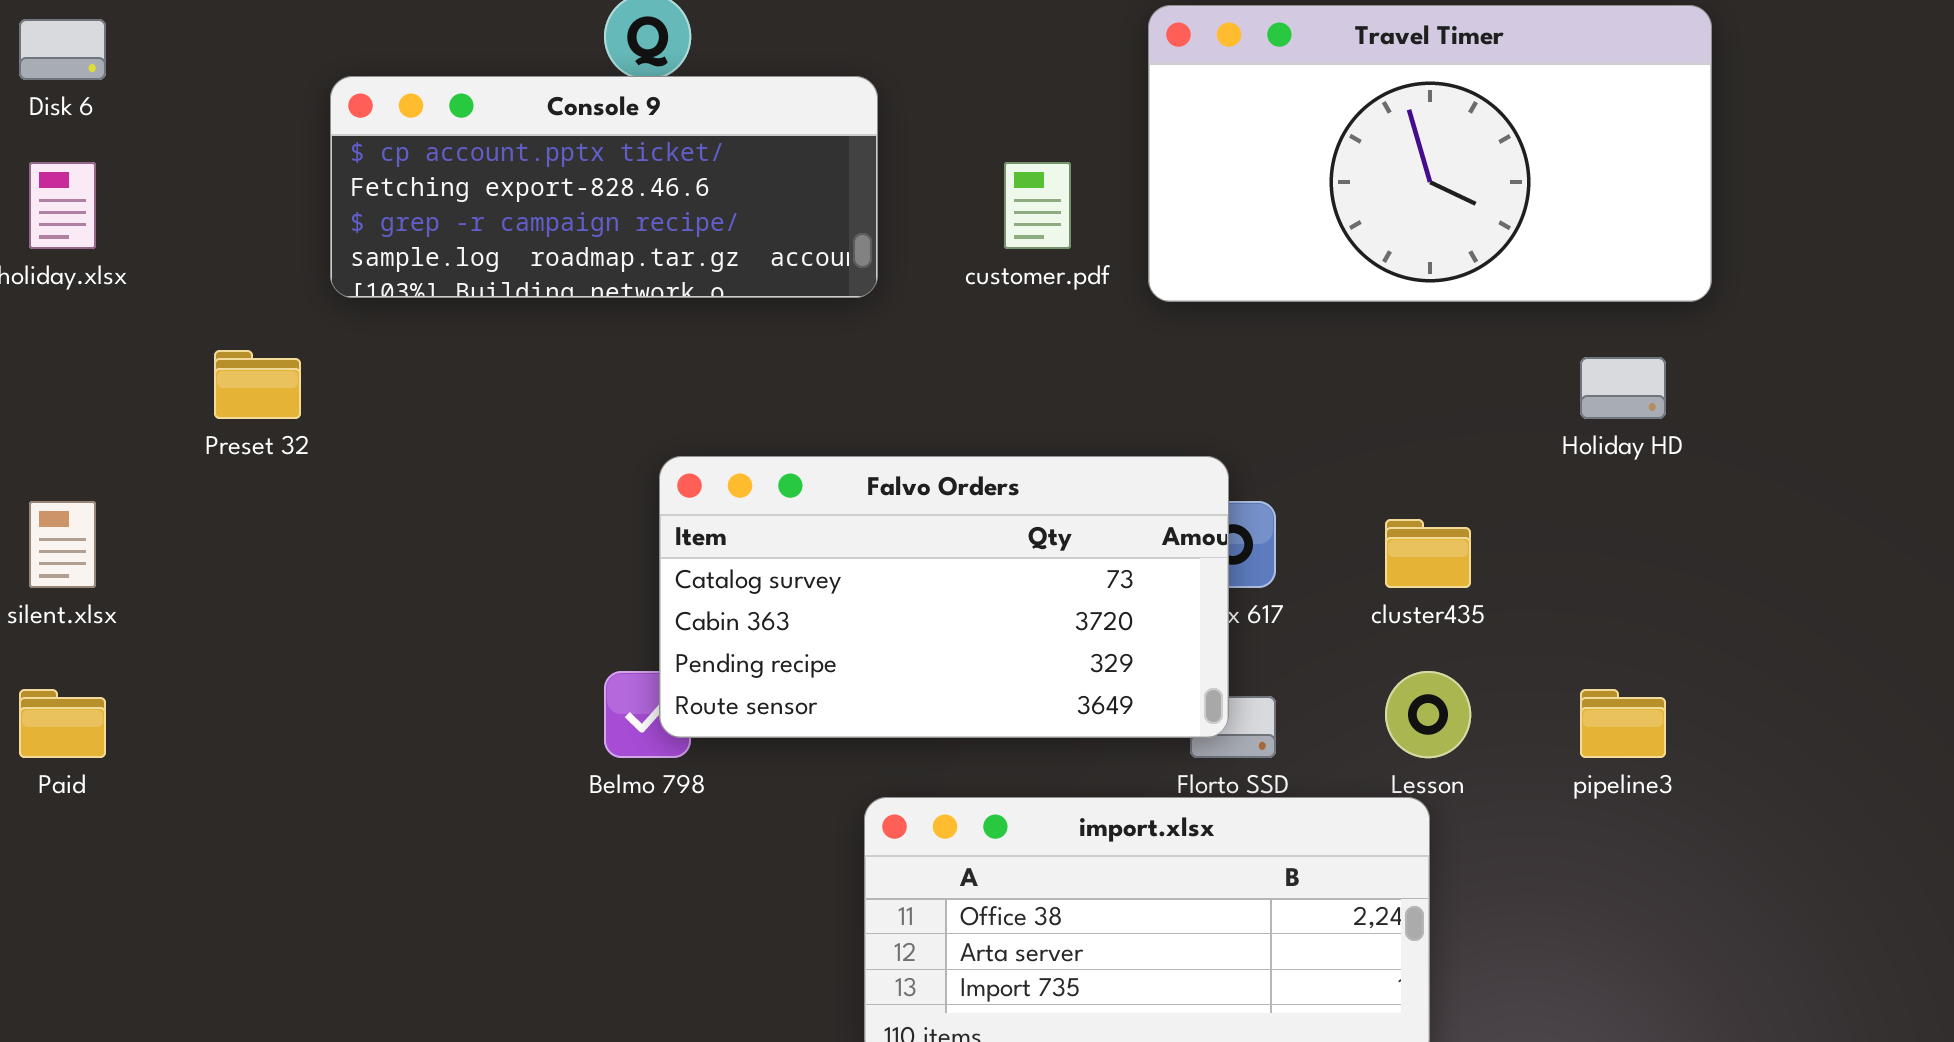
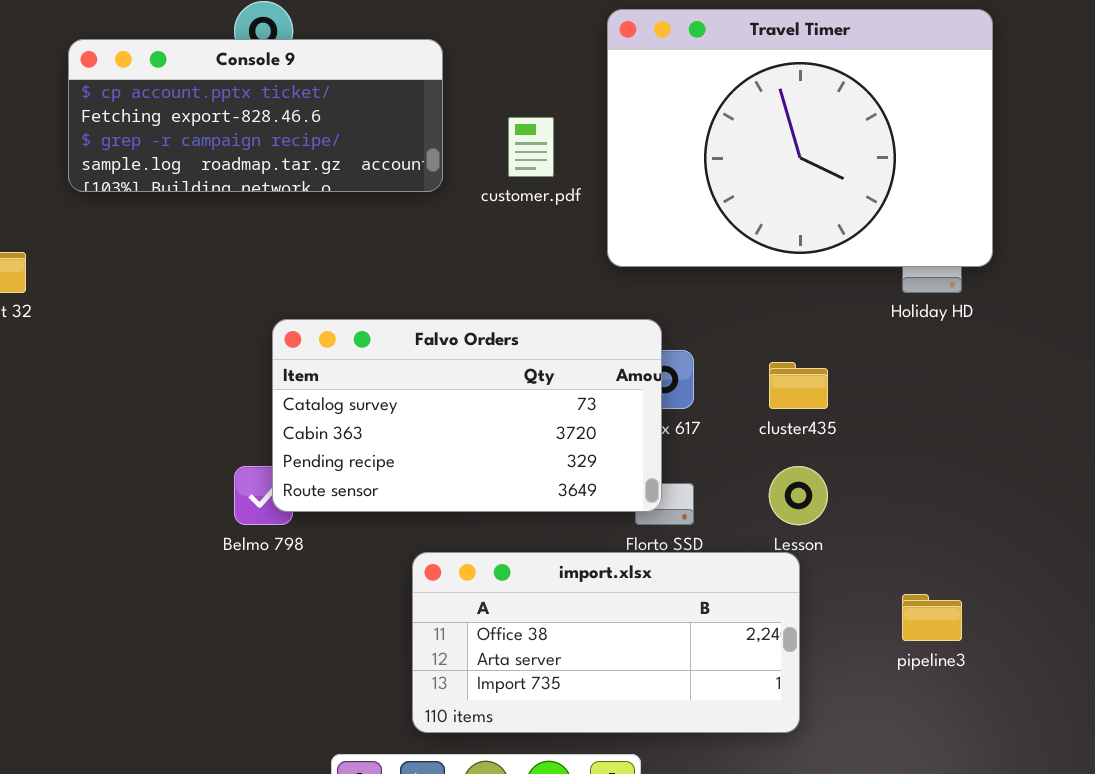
Travel Timer: [1148,5,1712,302] -> [607,9,993,267], resized
Console 9: [330,76,878,298] -> [68,39,443,192], moved
pipeline3: [1580,689,1666,758] -> [902,594,962,641], moved

